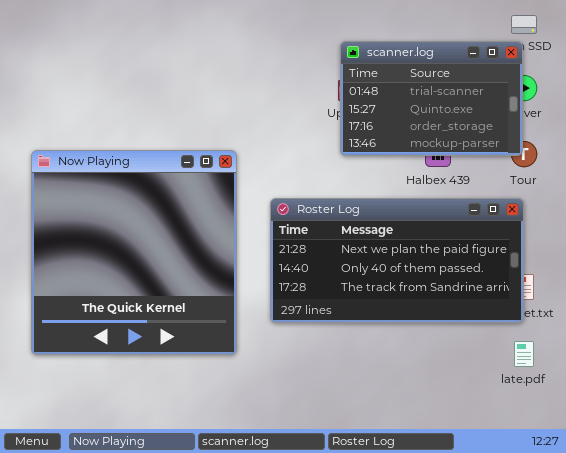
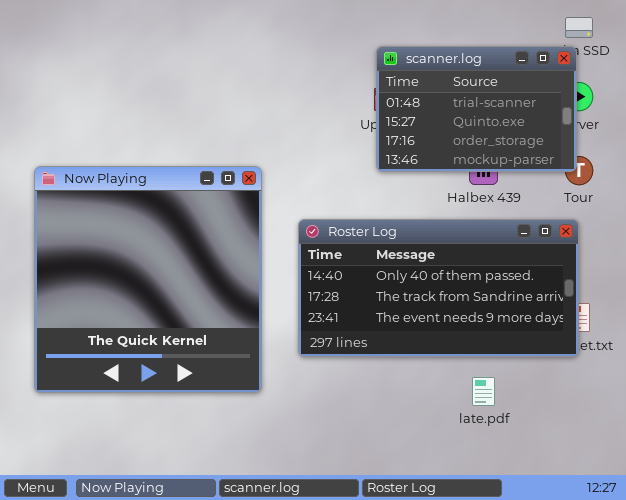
Roster Log: [270,198,524,323] -> [298,219,579,357], scrolled down 1 row
late.pdf: [514,341,534,367] -> [472,377,495,406], moved

